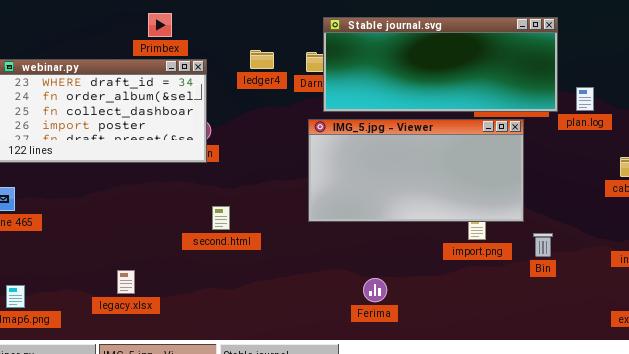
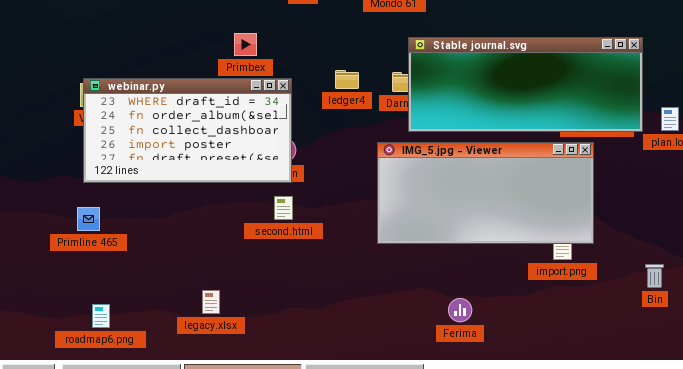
IMG_5.jpg - Viewer: [308,119,524,222] -> [377,142,594,244], moved
second.html: [212,206,230,230] -> [274,196,293,220], moved
Bin: [533,233,553,257] -> [645,264,664,288], moved

